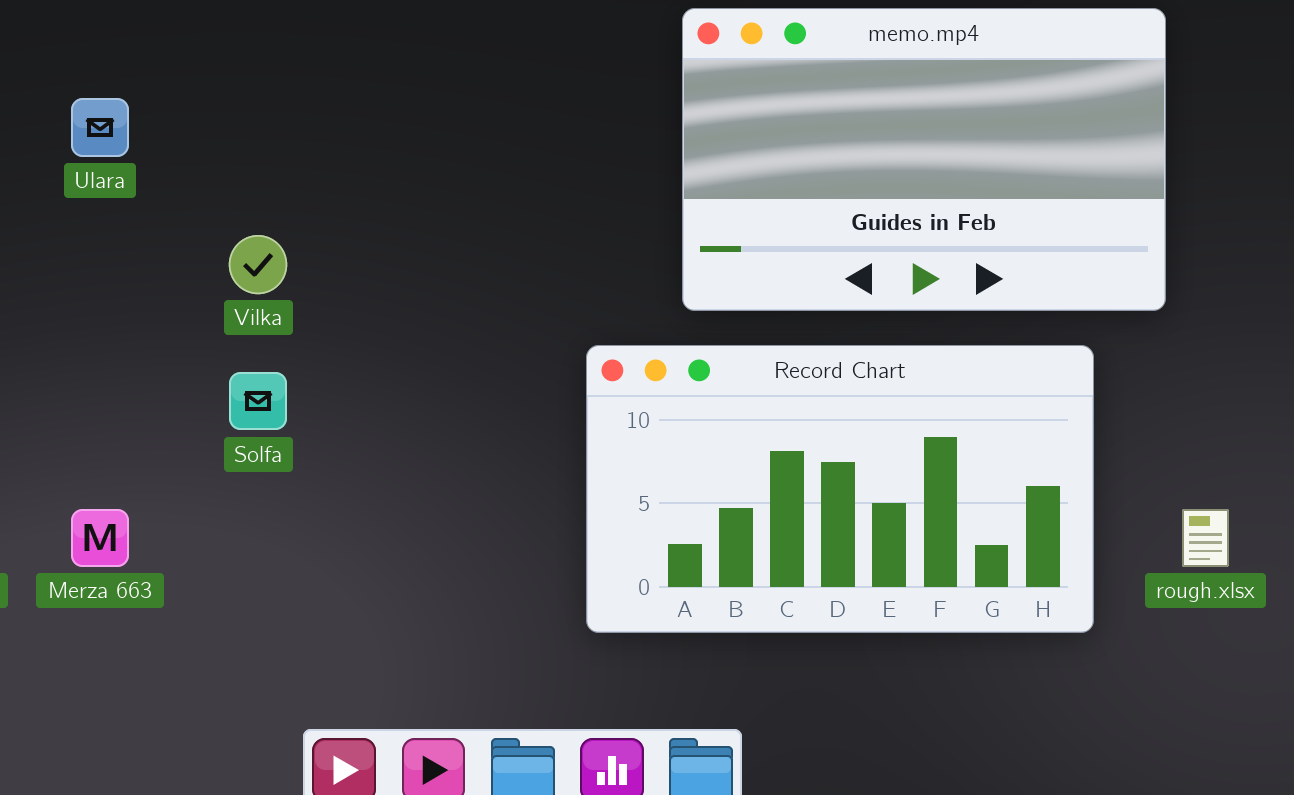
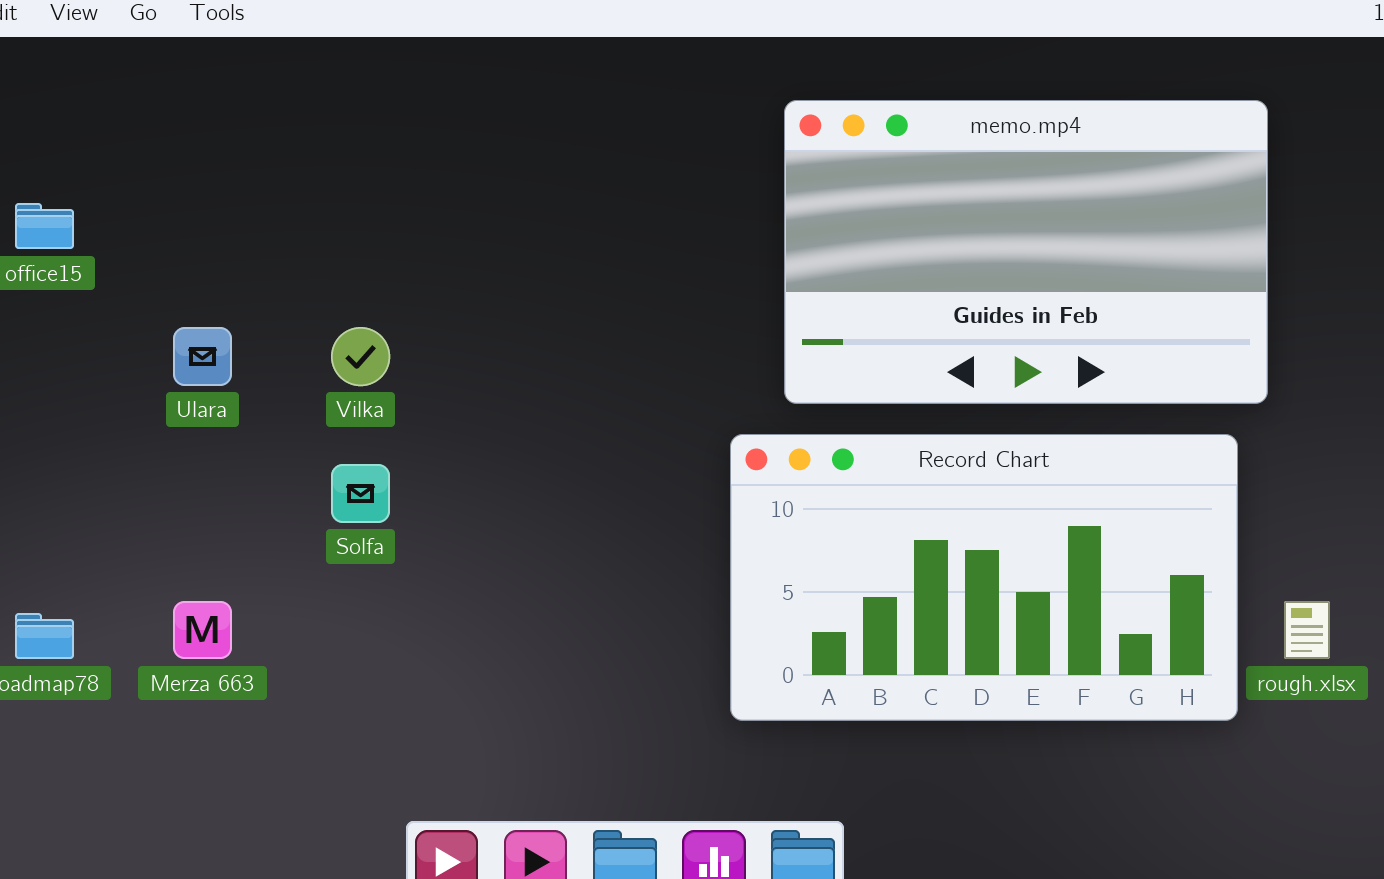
Ulara: [71,98,129,157] -> [173,327,232,386], moved
Record Chart: [586,345,1094,633] -> [730,434,1238,721], moved

